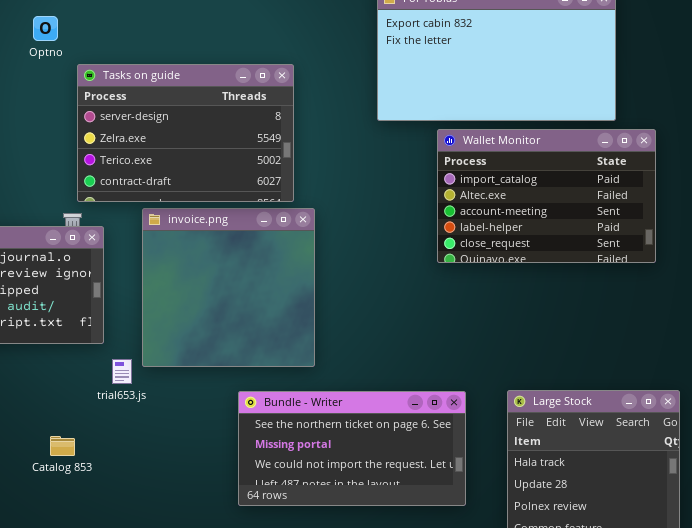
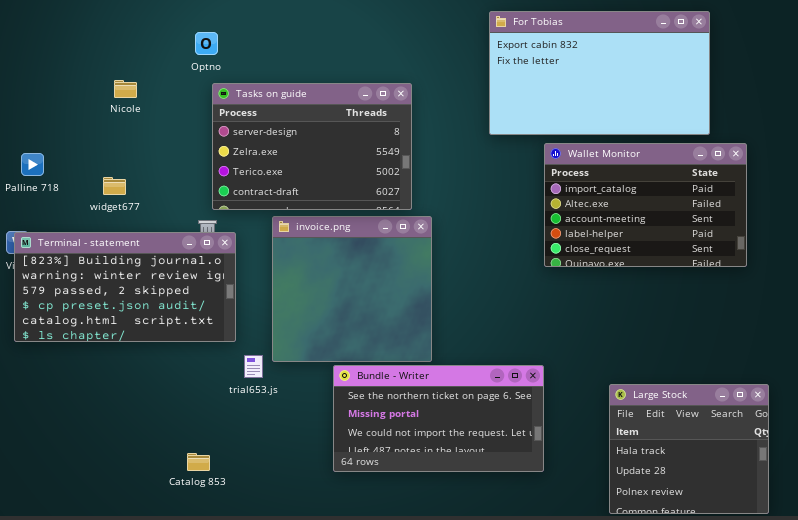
Optno: [33,16,58,41] -> [195,32,218,55], moved
Bundle - Writer: [238,391,466,506] -> [333,365,544,472], moved
Catalog 853: [50,436,75,456] -> [187,453,210,471], moved

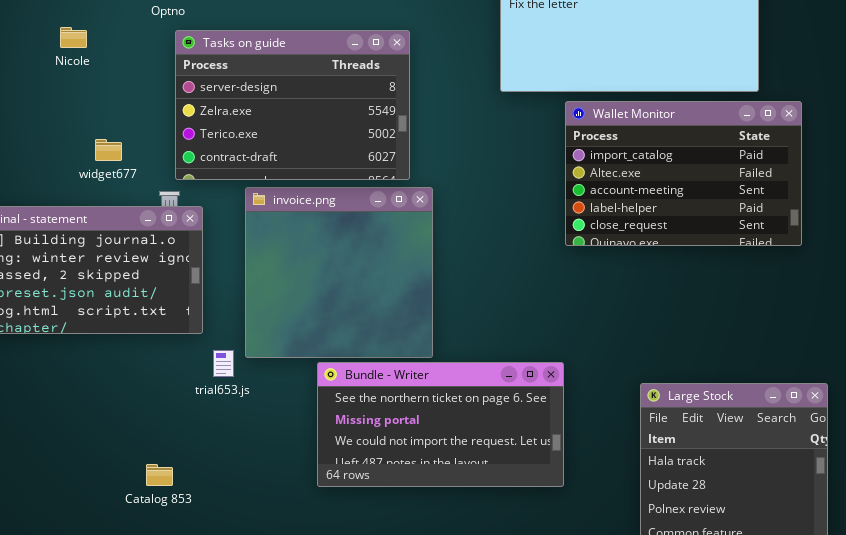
widget677: [103,177,126,195] -> [95,139,122,161], moved

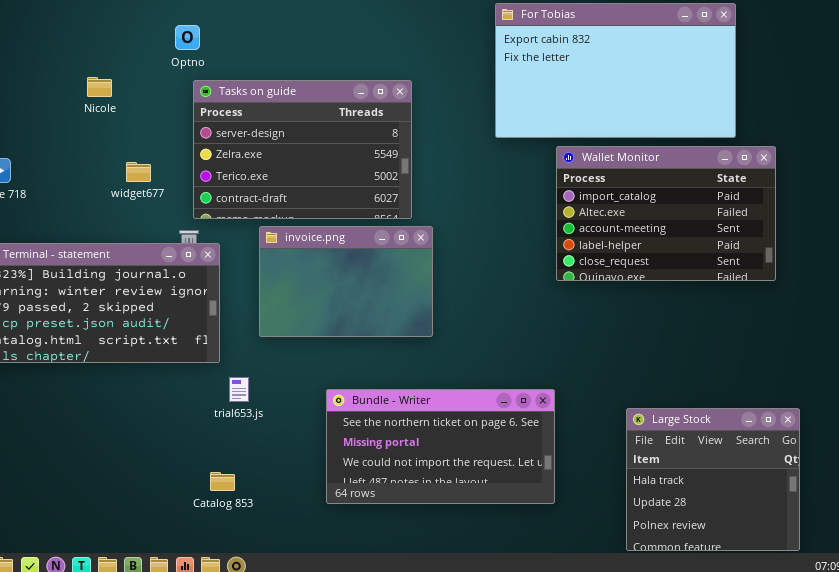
widget677: [95,139,122,161] -> [126,162,151,182], moved
invoice.png: [245,187,433,358] -> [259,226,433,337], resized
Catalog 853: [146,464,173,486] -> [210,472,235,491], moved

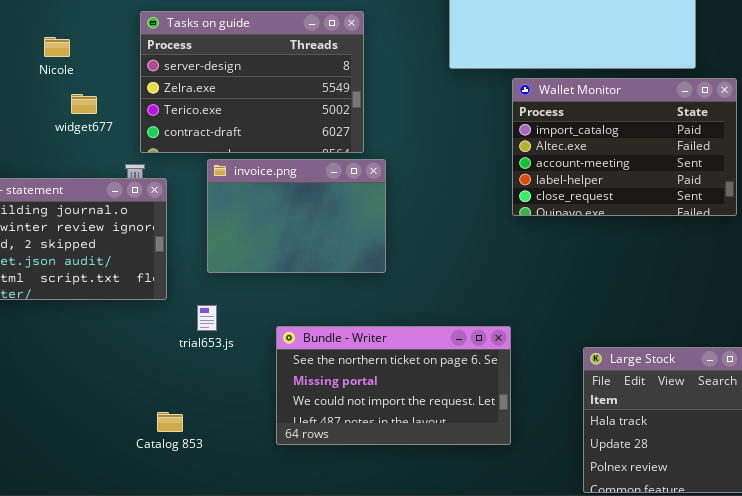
Nicole: [87,77,112,97] -> [44,37,70,57], moved
trial653.js: [229,377,249,402] -> [197,305,217,331], moved

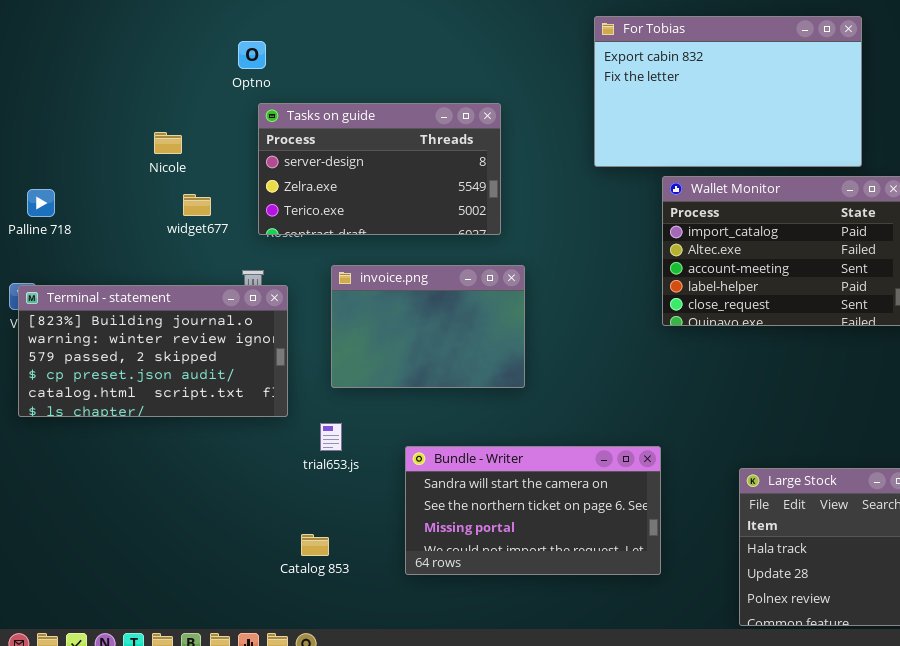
Tasks on guide: [140,11,364,153] -> [258,103,501,235], resized
Bundle - Writer: [276,326,511,445] -> [405,446,661,575], scrolled up 1 row
Catalog 853: [157,412,183,432] -> [301,534,329,556], moved

